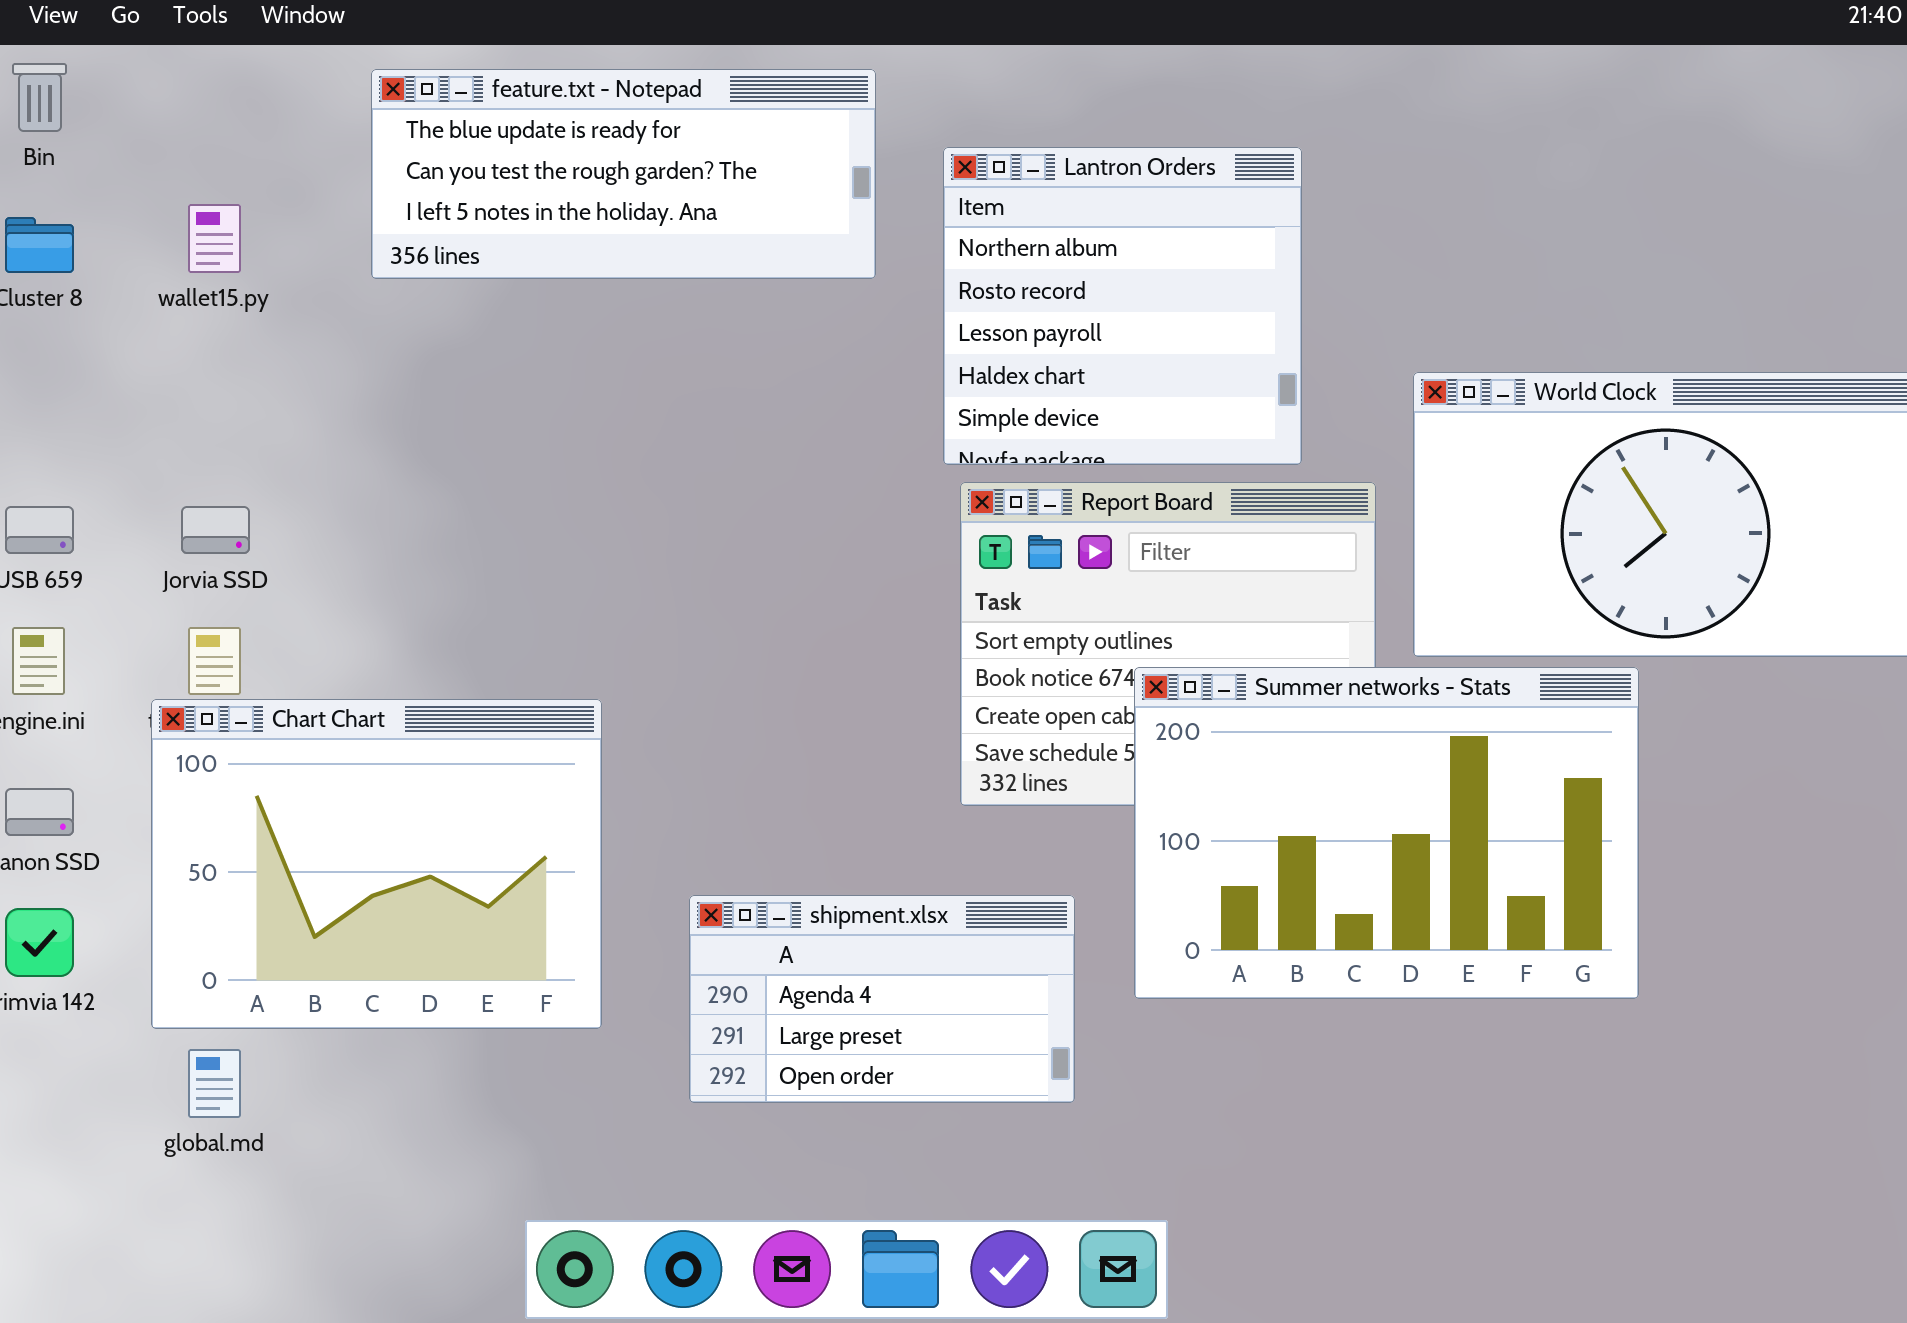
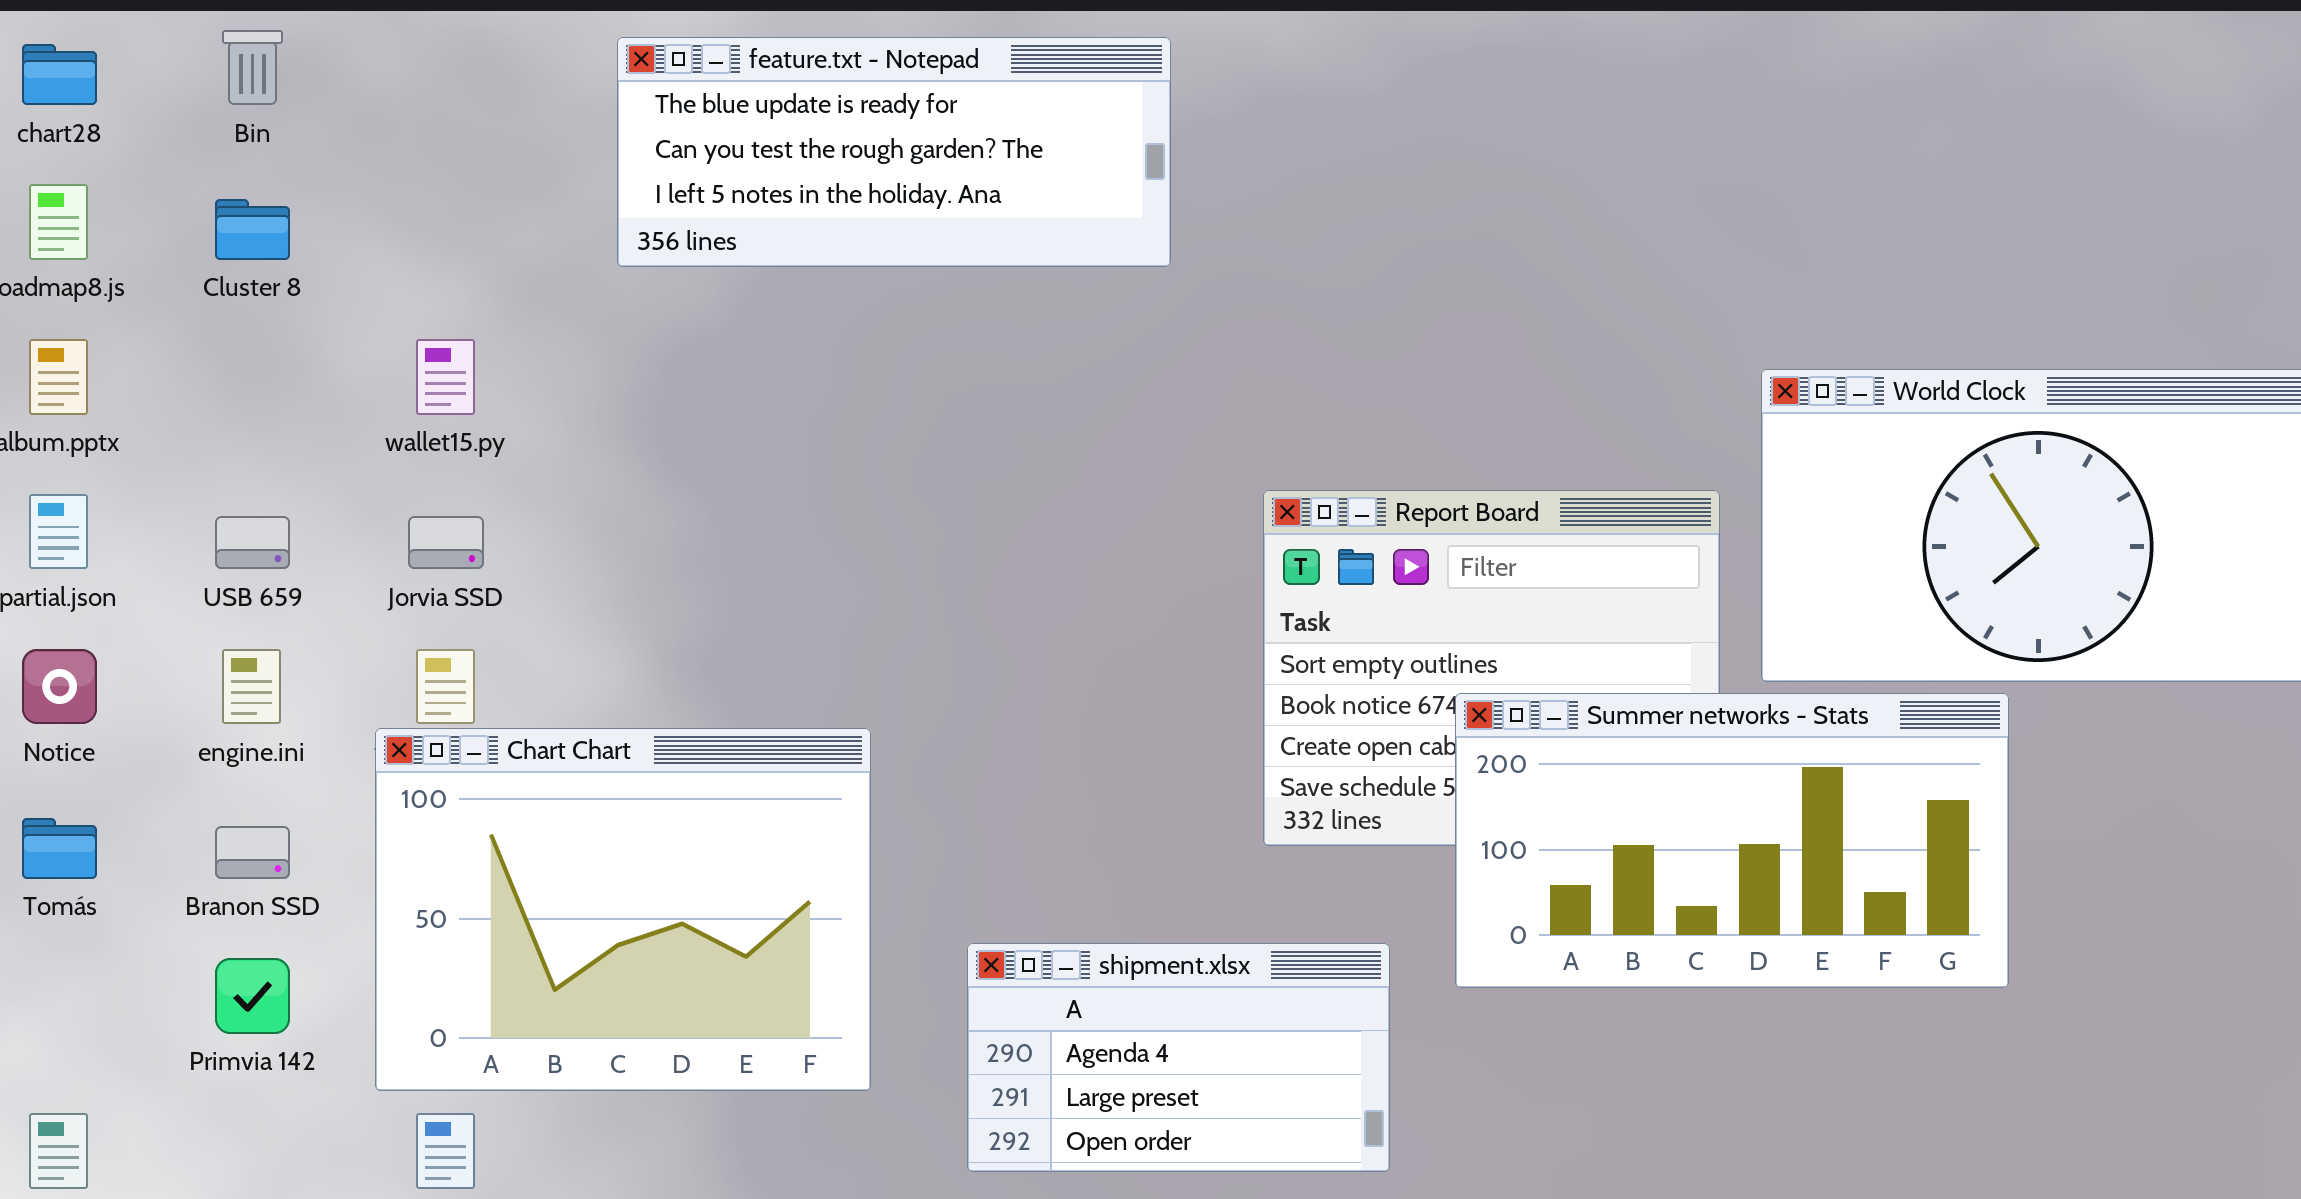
Lantron Orders: [943,147,1302,465] -> none, closed
wallet15.py: [188,204,241,273] -> [416,339,475,415], moved
Summer networks - Stats: [1134,667,1639,999] -> [1455,693,2009,988], resized

